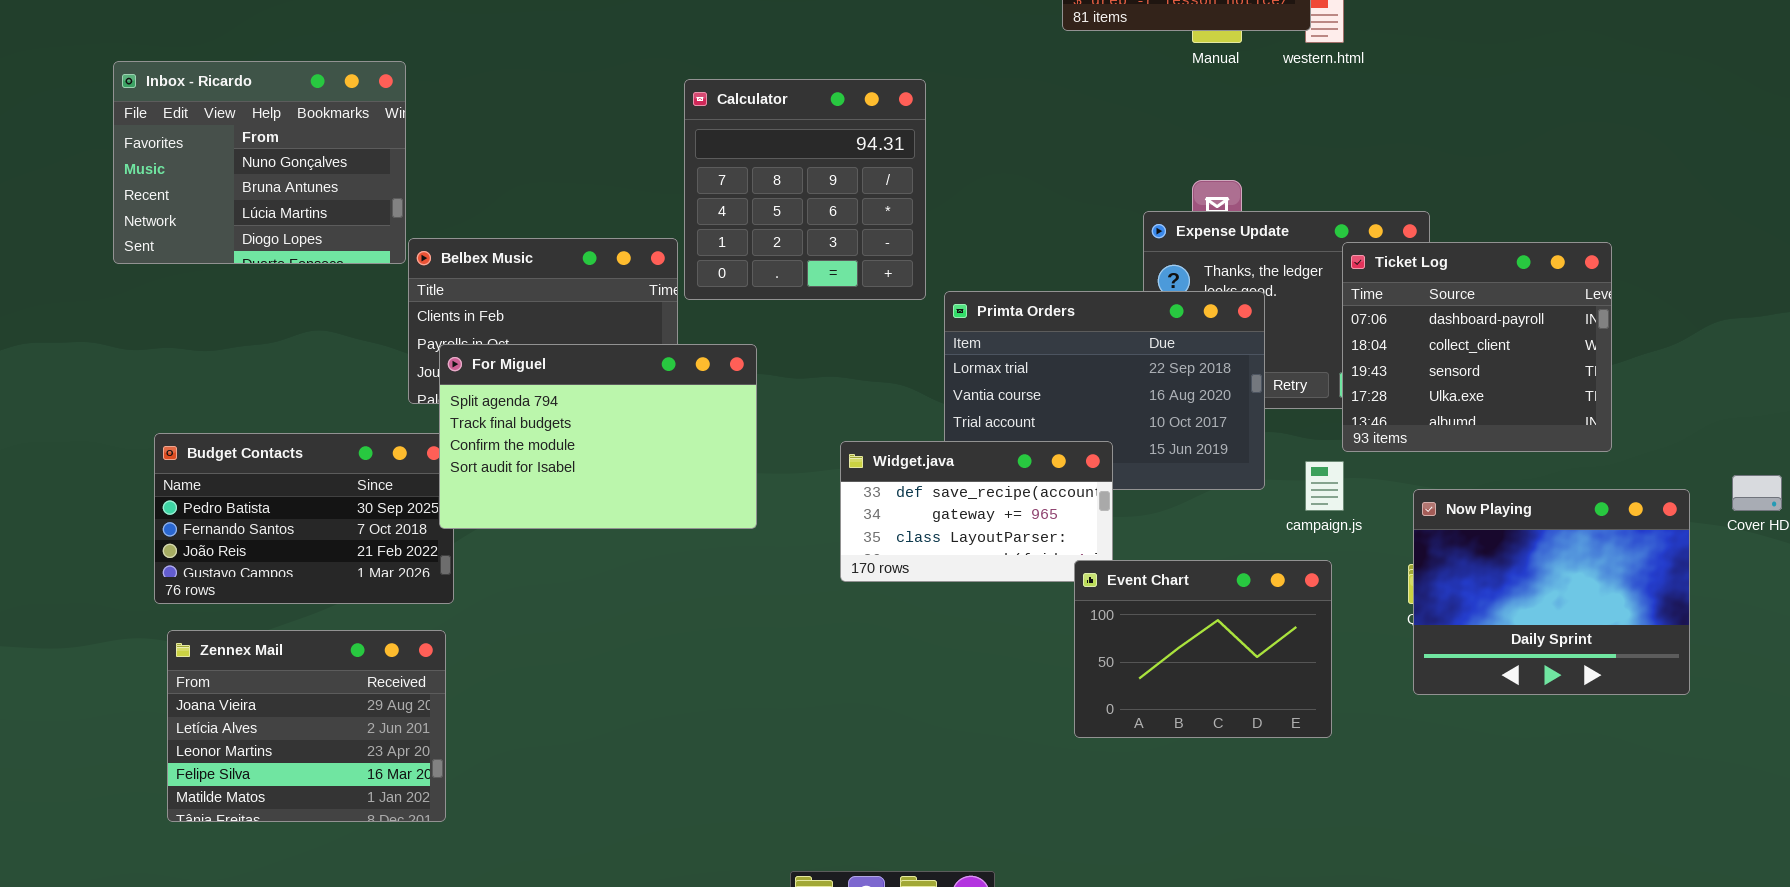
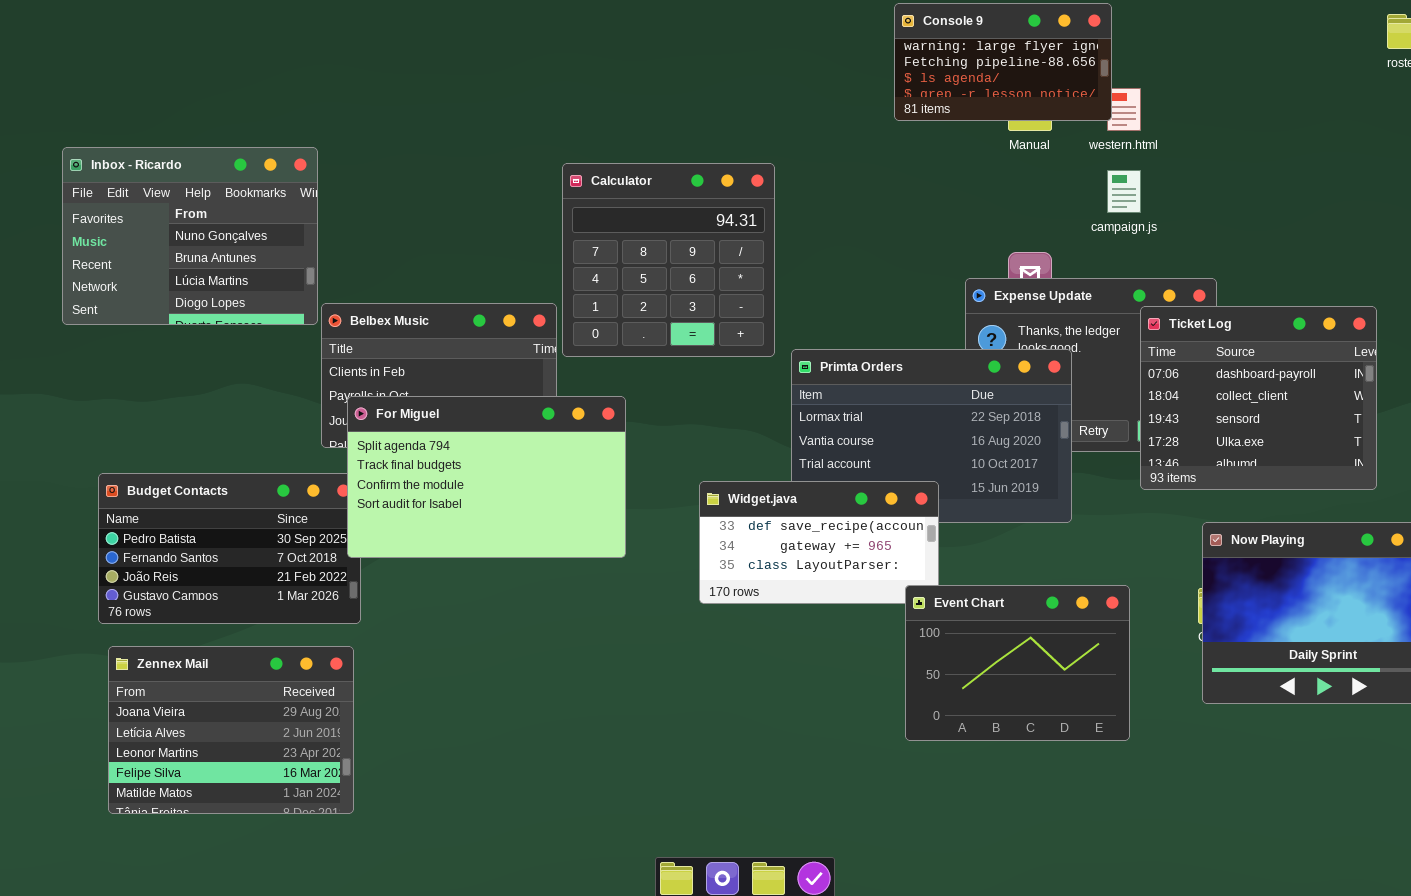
campaign.js: [1305,461,1344,511] -> [1107,170,1141,213], moved

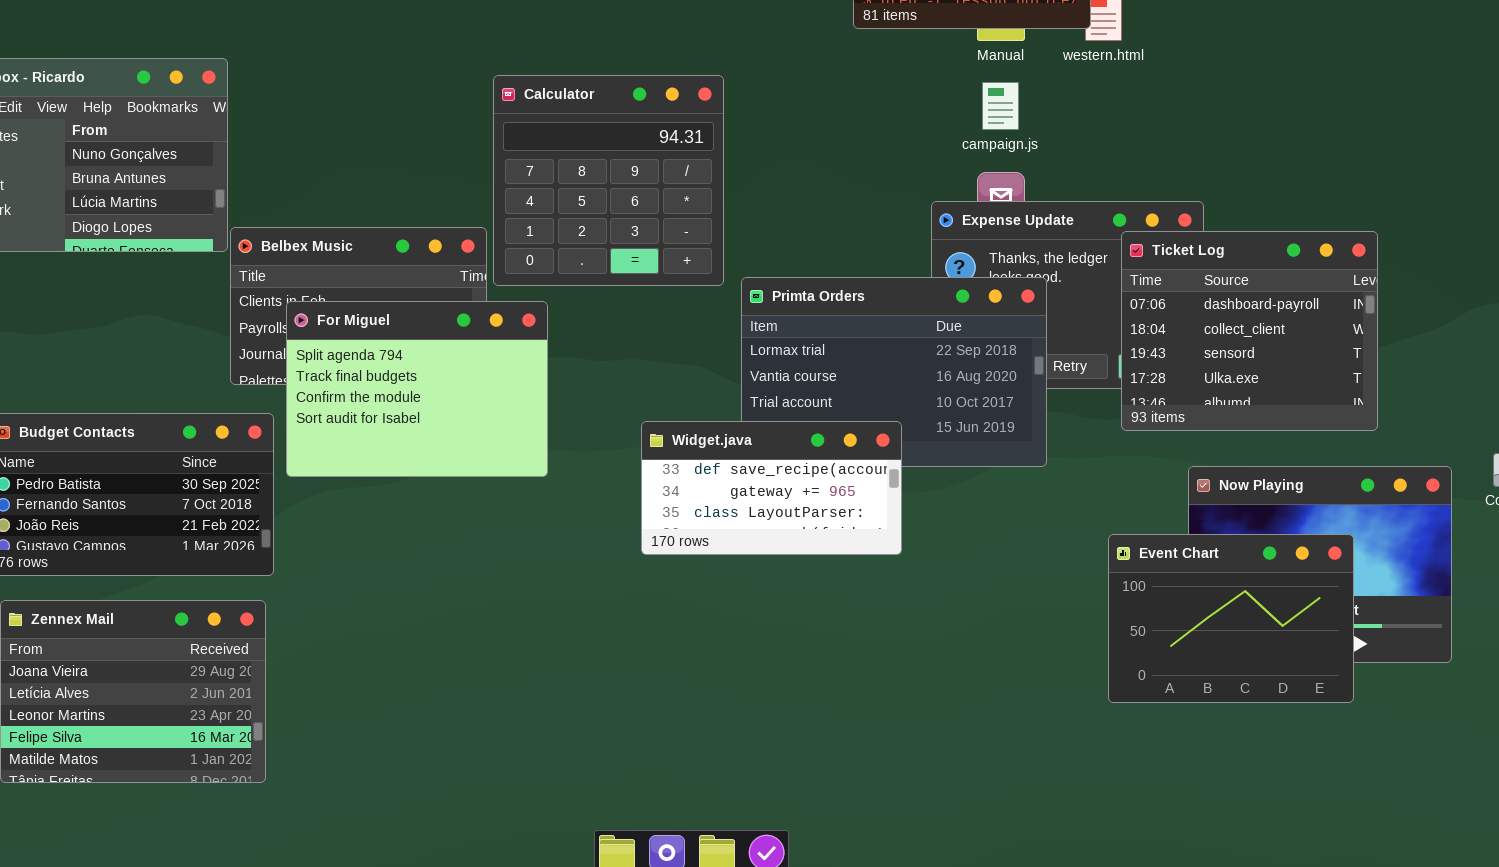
campaign.js: [1107,170,1141,213] -> [982,82,1019,130], moved
For Miguel: [347,396,626,558] -> [286,301,548,477], moved, resized
Event Chart: [905,585,1130,741] -> [1108,534,1354,703], moved

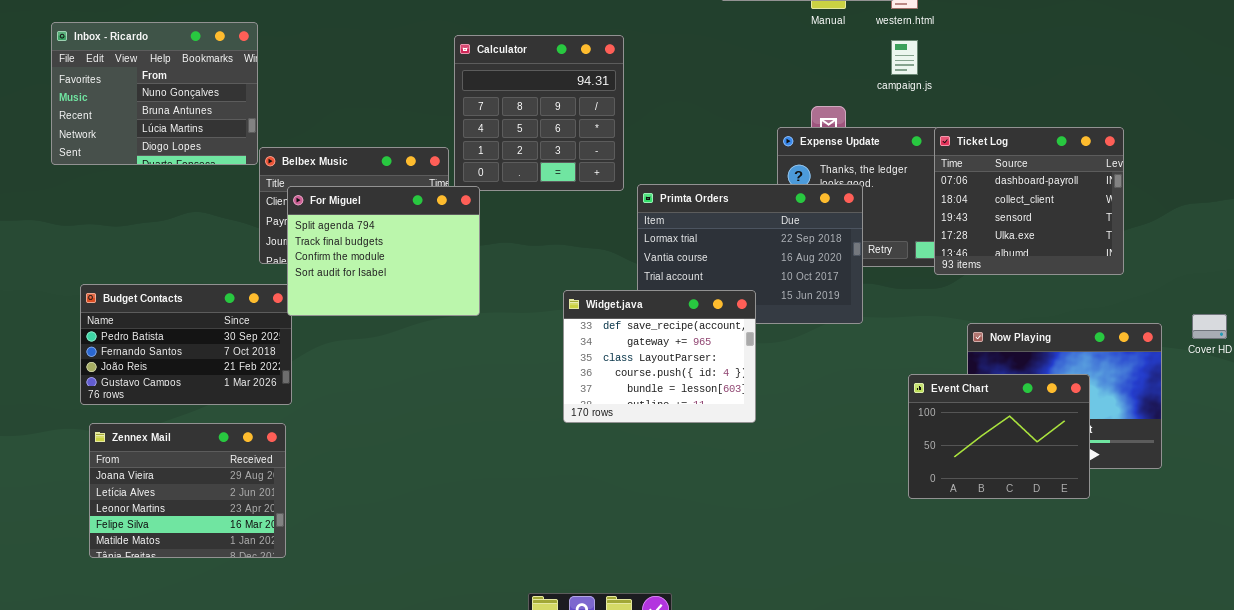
campaign.js: [982,82,1019,130] -> [891,40,918,75], moved
Ticket Log: [1121,231,1378,431] -> [934,127,1124,275], moved
For Miguel: [286,301,548,477] -> [287,186,480,316], moved
Widget.java: [641,421,902,555] -> [563,290,756,423], resized

